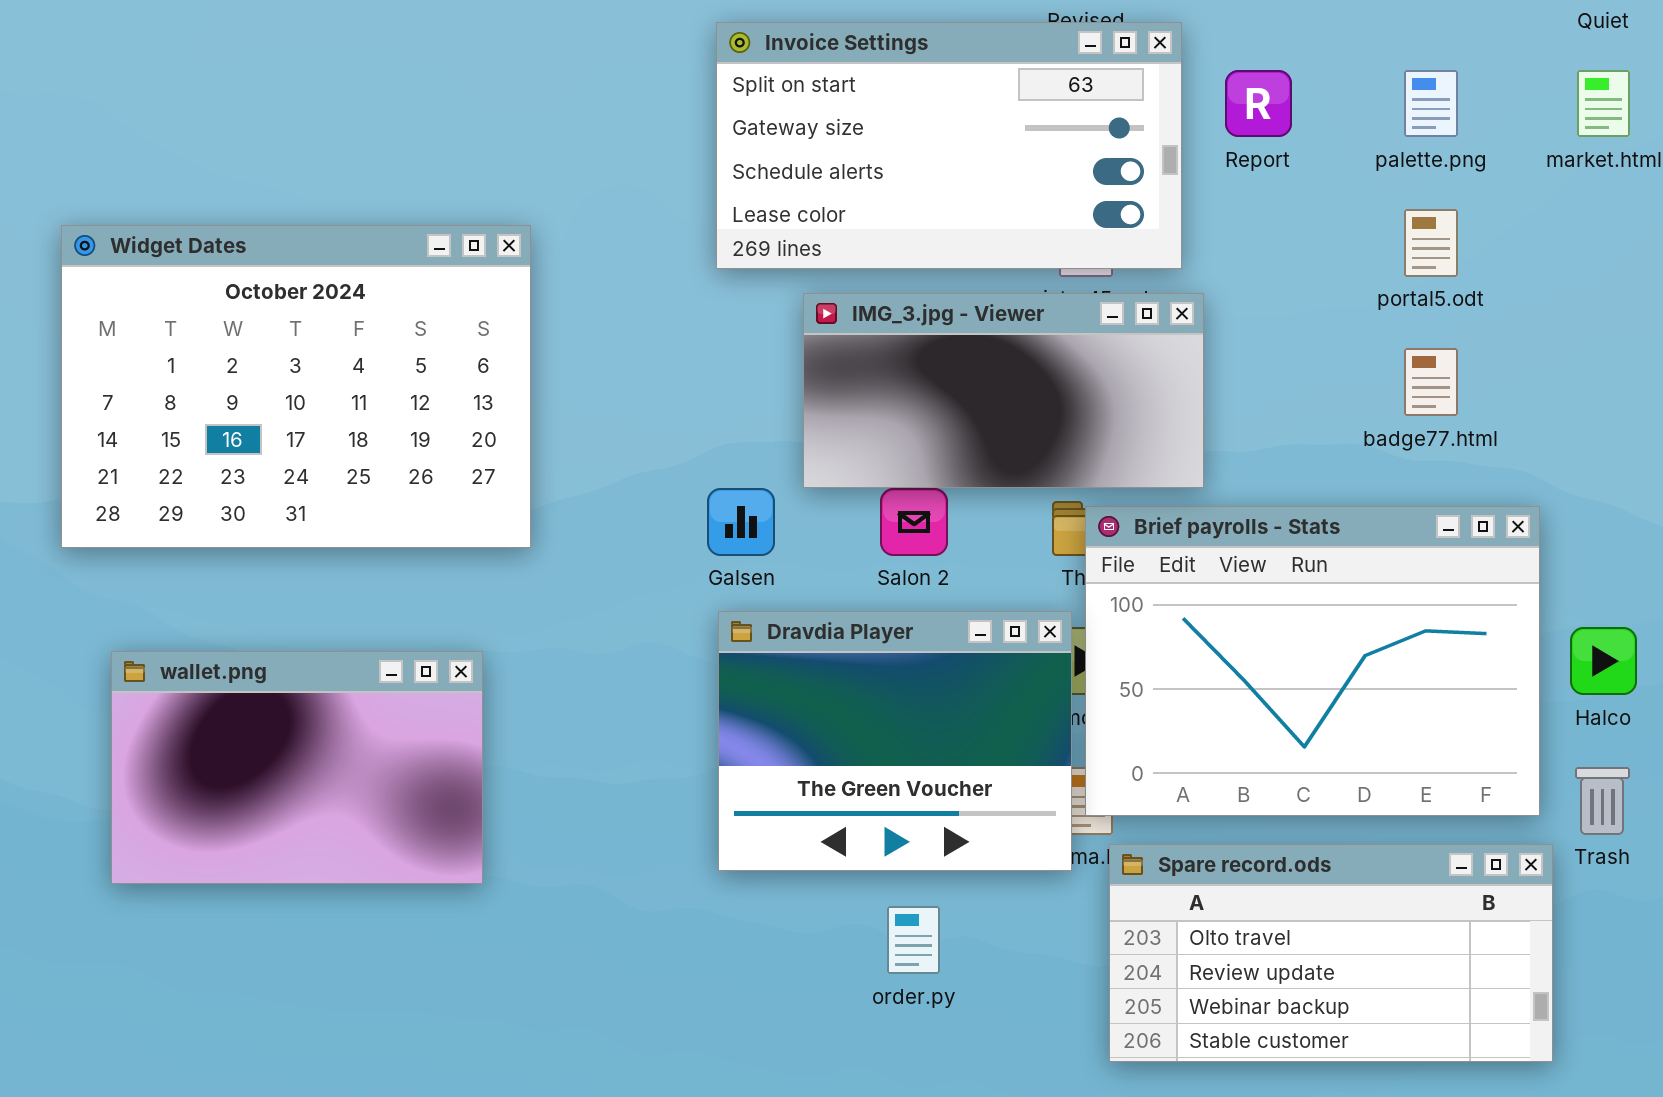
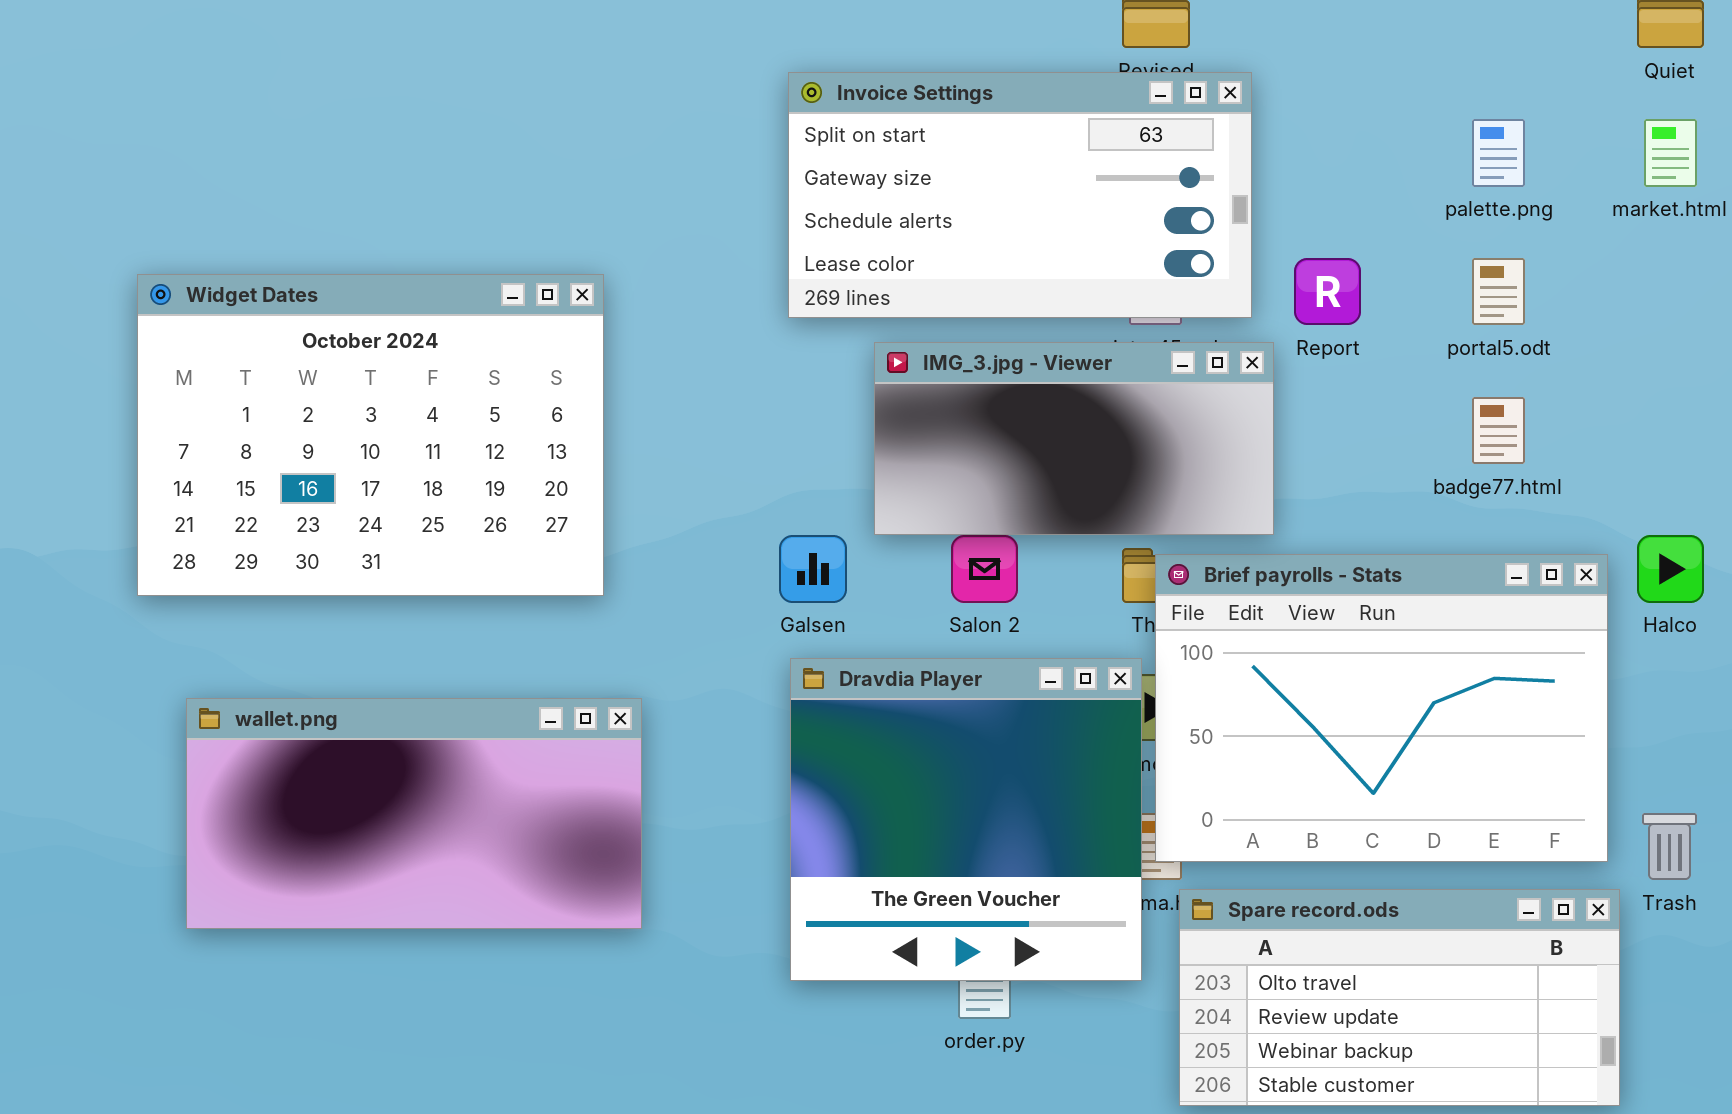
Report: [1225,70,1292,137] -> [1294,258,1361,325], moved
Dravdia Player: [718,611,1072,871] -> [790,658,1142,981], resized
Halco: [1570,627,1637,695] -> [1637,535,1704,603], moved
wallet.png: [111,651,483,884] -> [186,698,642,929], resized

